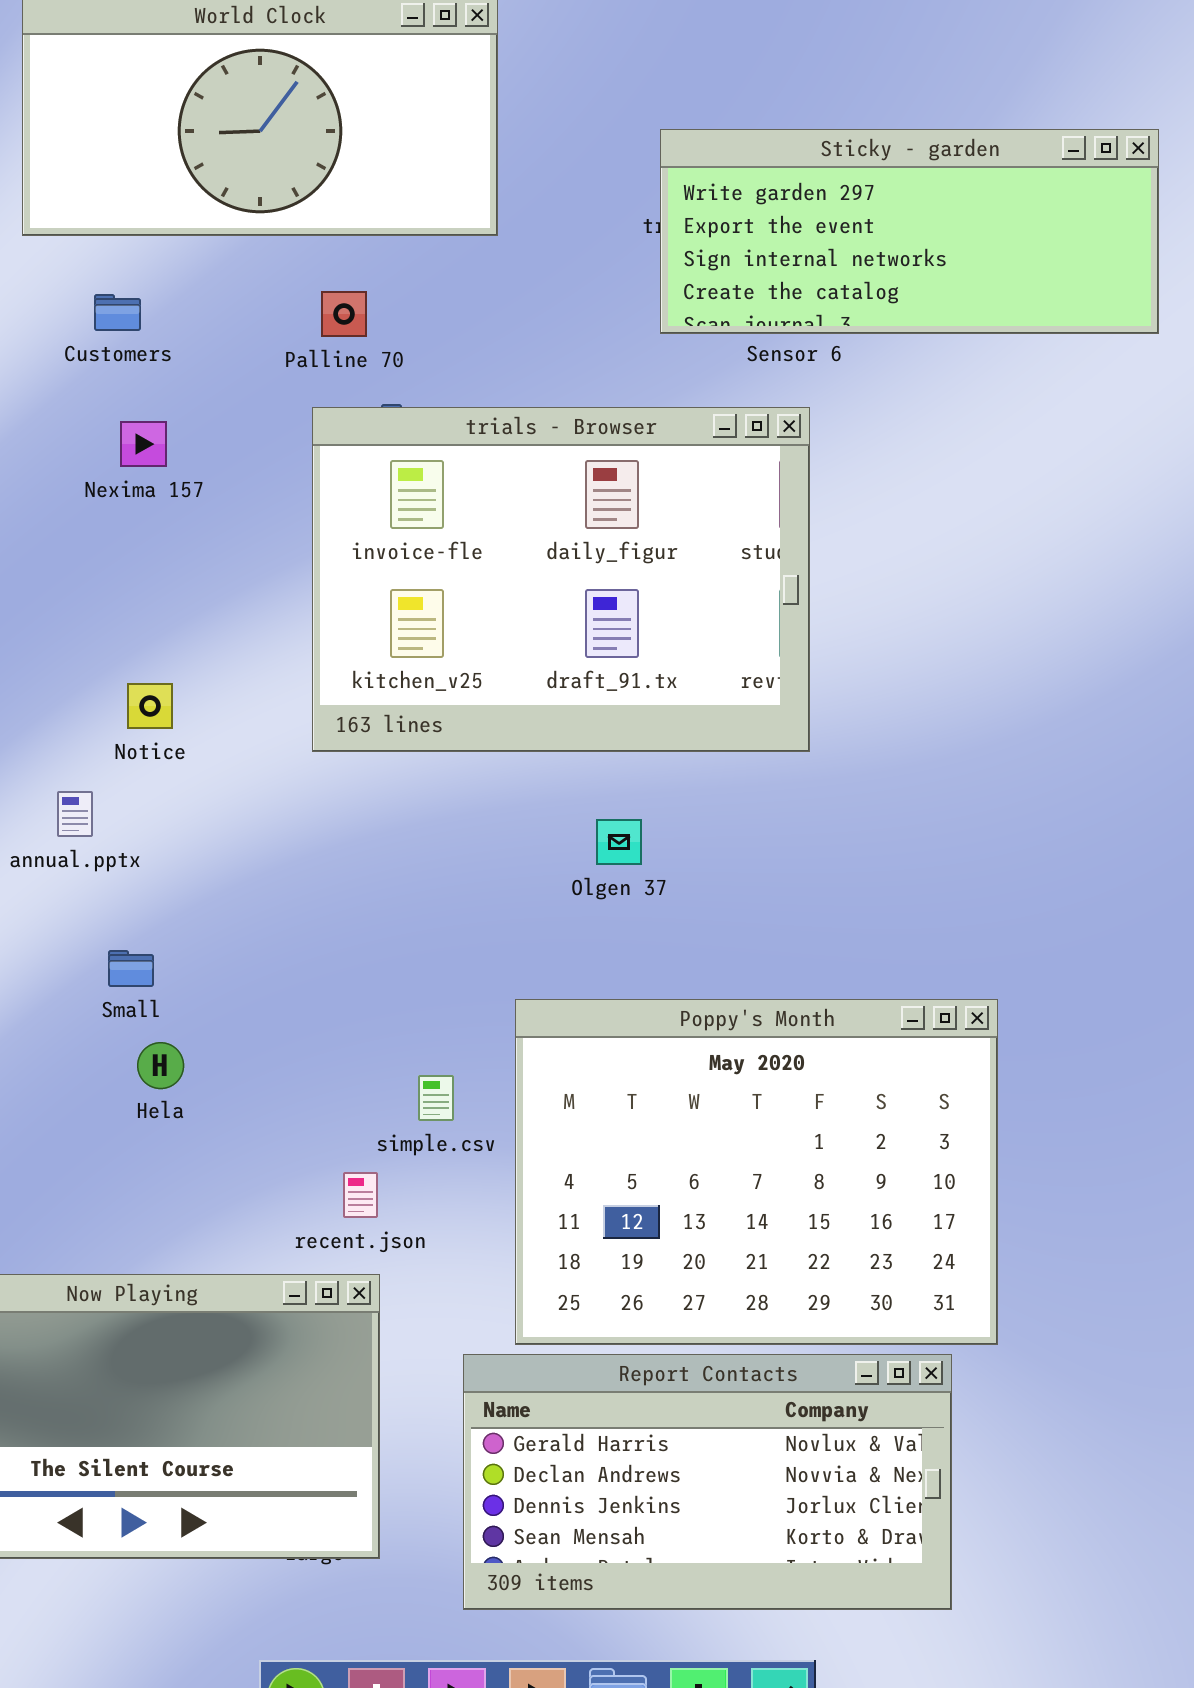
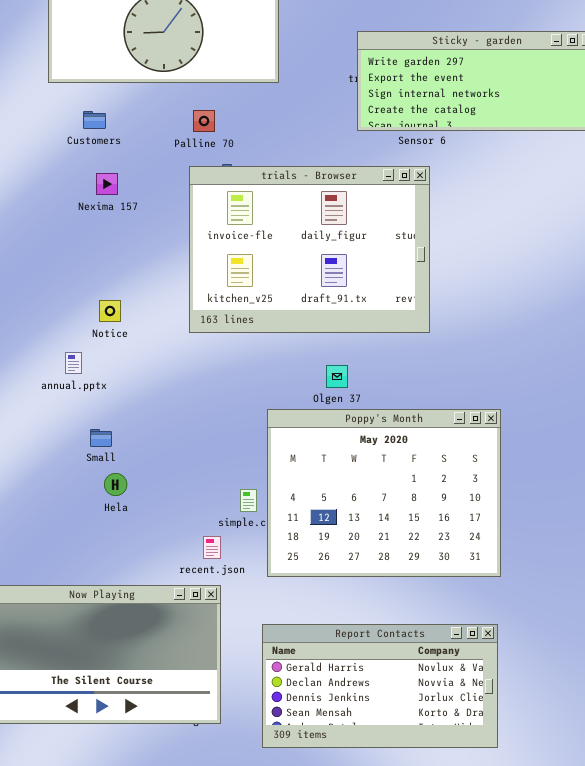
Poppy's Month: [515,999,998,1345] -> [267,409,501,577], moved

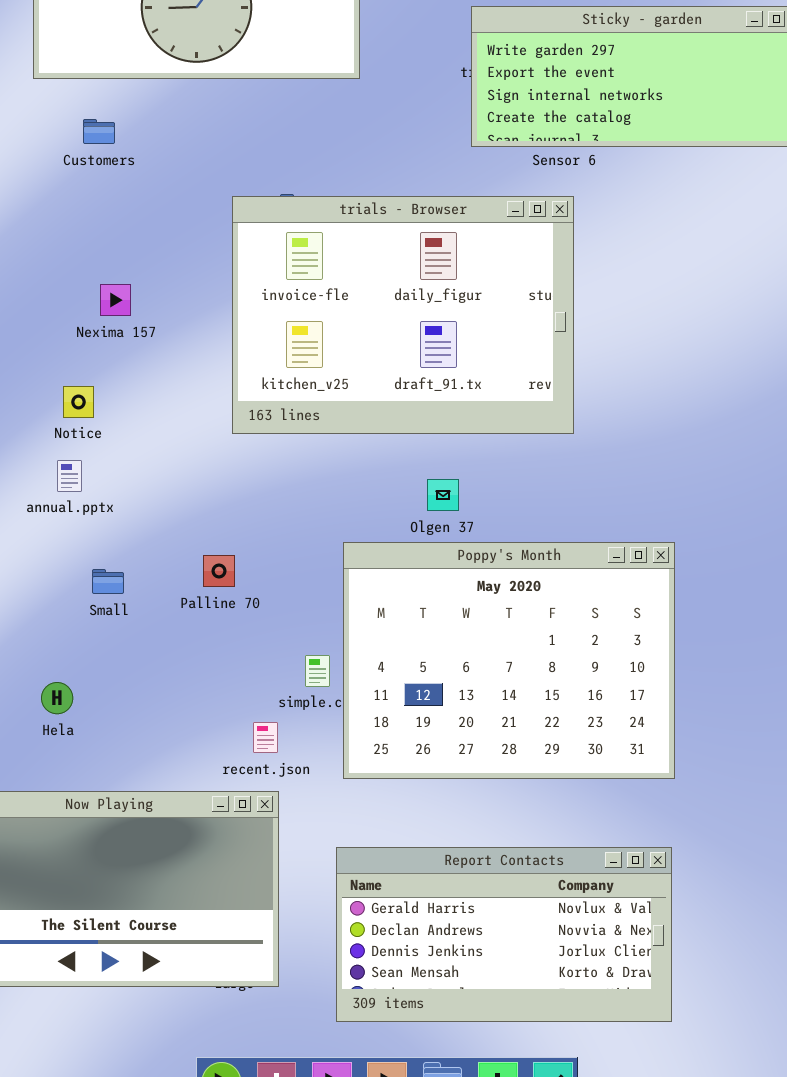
Palline 70: [193,110,215,132] -> [203,555,235,587], moved
Nexima 157: [96,173,118,195] -> [100,284,131,316], moved
Notice: [99,300,121,322] -> [63,386,94,418], moved
Hela: [104,473,127,496] -> [41,682,73,714], moved

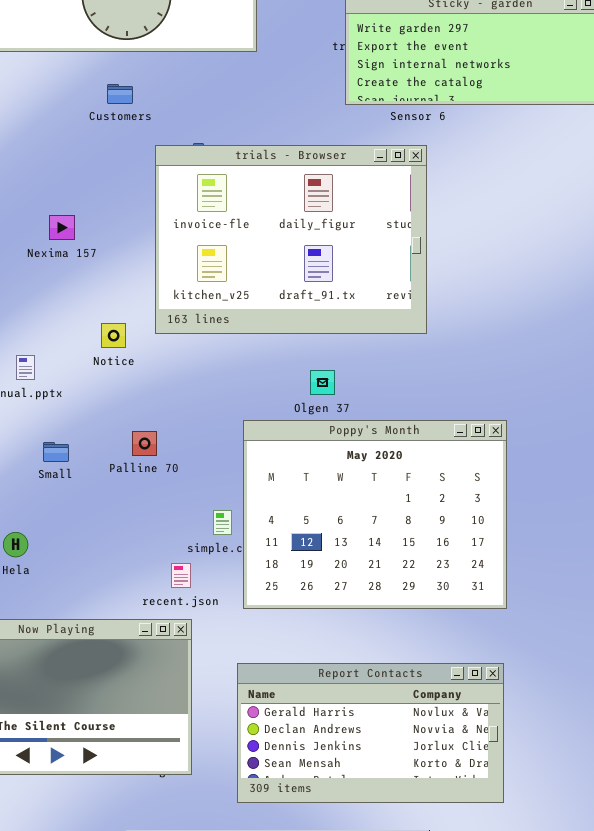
Customers: [83,119,115,144] -> [107,84,133,104], moved
Notice: [63,386,94,418] -> [101,323,126,348], moved

